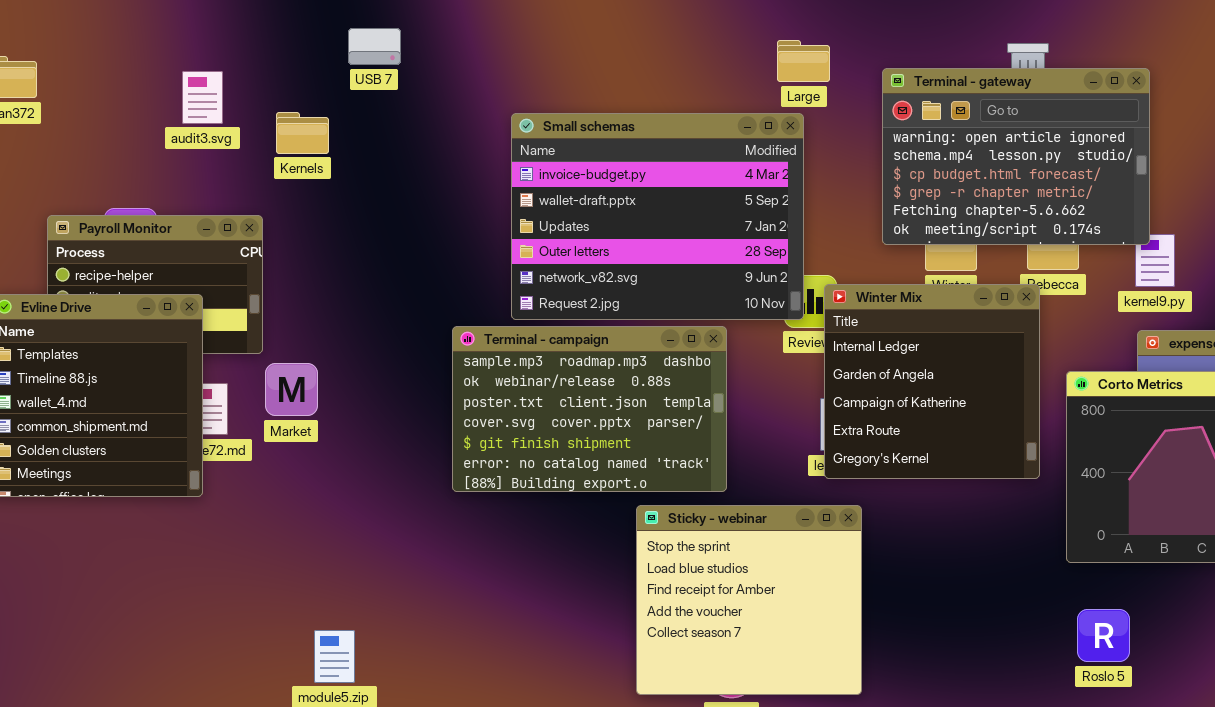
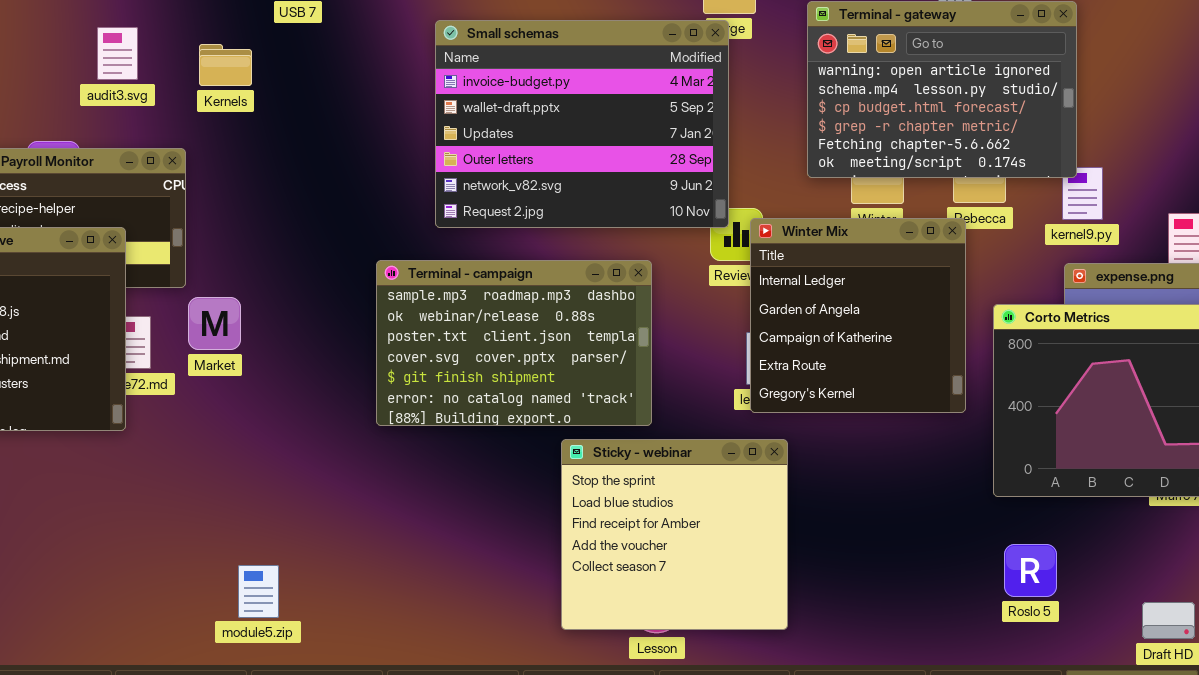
audit3.svg: [182,71,223,124] -> [97,27,138,80], moved
Small schemas: [511,113,804,320] -> [435,20,729,228], moved

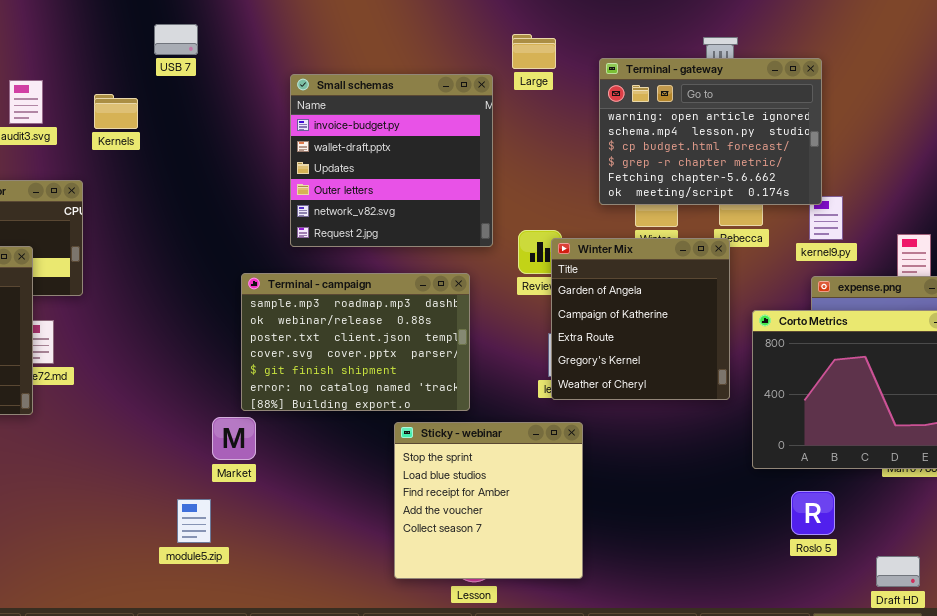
Small schemas: [435,20,729,228] -> [290,74,493,247], resized
Winter Mix: [750,218,966,413] -> [551,238,730,400], scrolled down 1 row
Market: [188,297,241,350] -> [212,417,256,460], moved
Roslo 5: [1004,544,1057,597] -> [791,491,835,535], moved
module5.zip: [238,565,279,618] -> [177,499,211,543], moved

